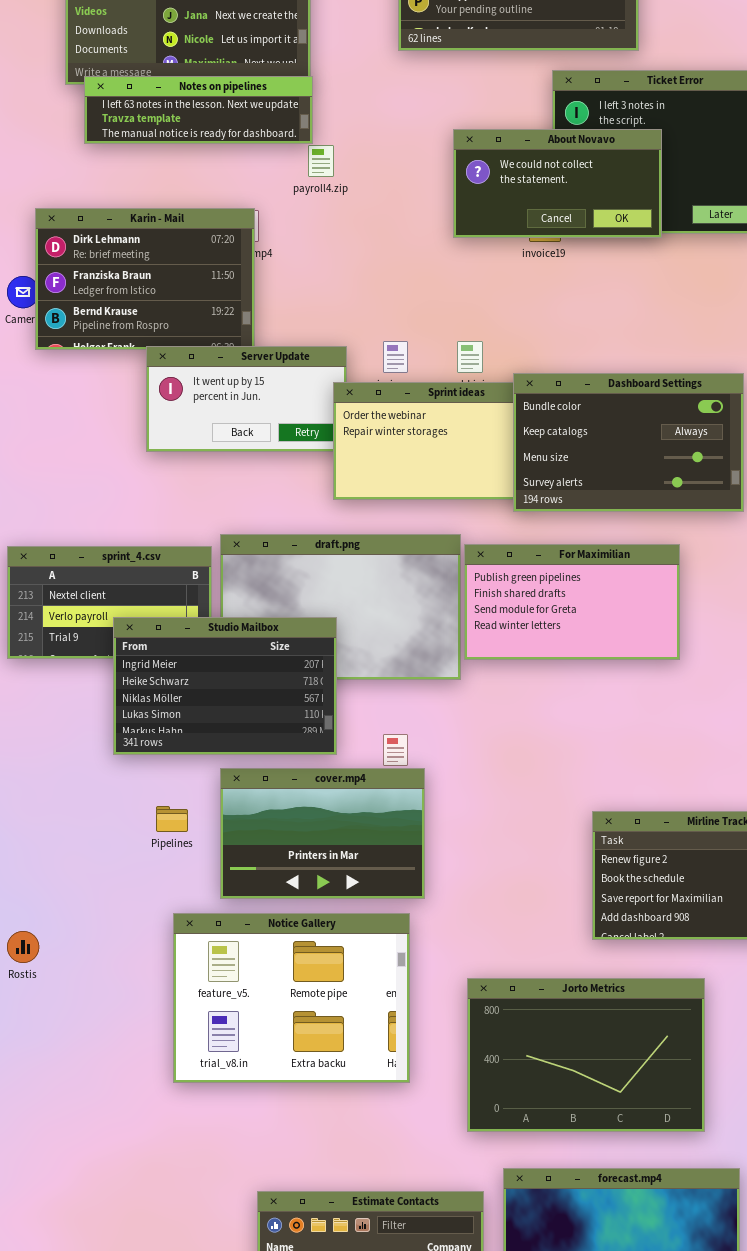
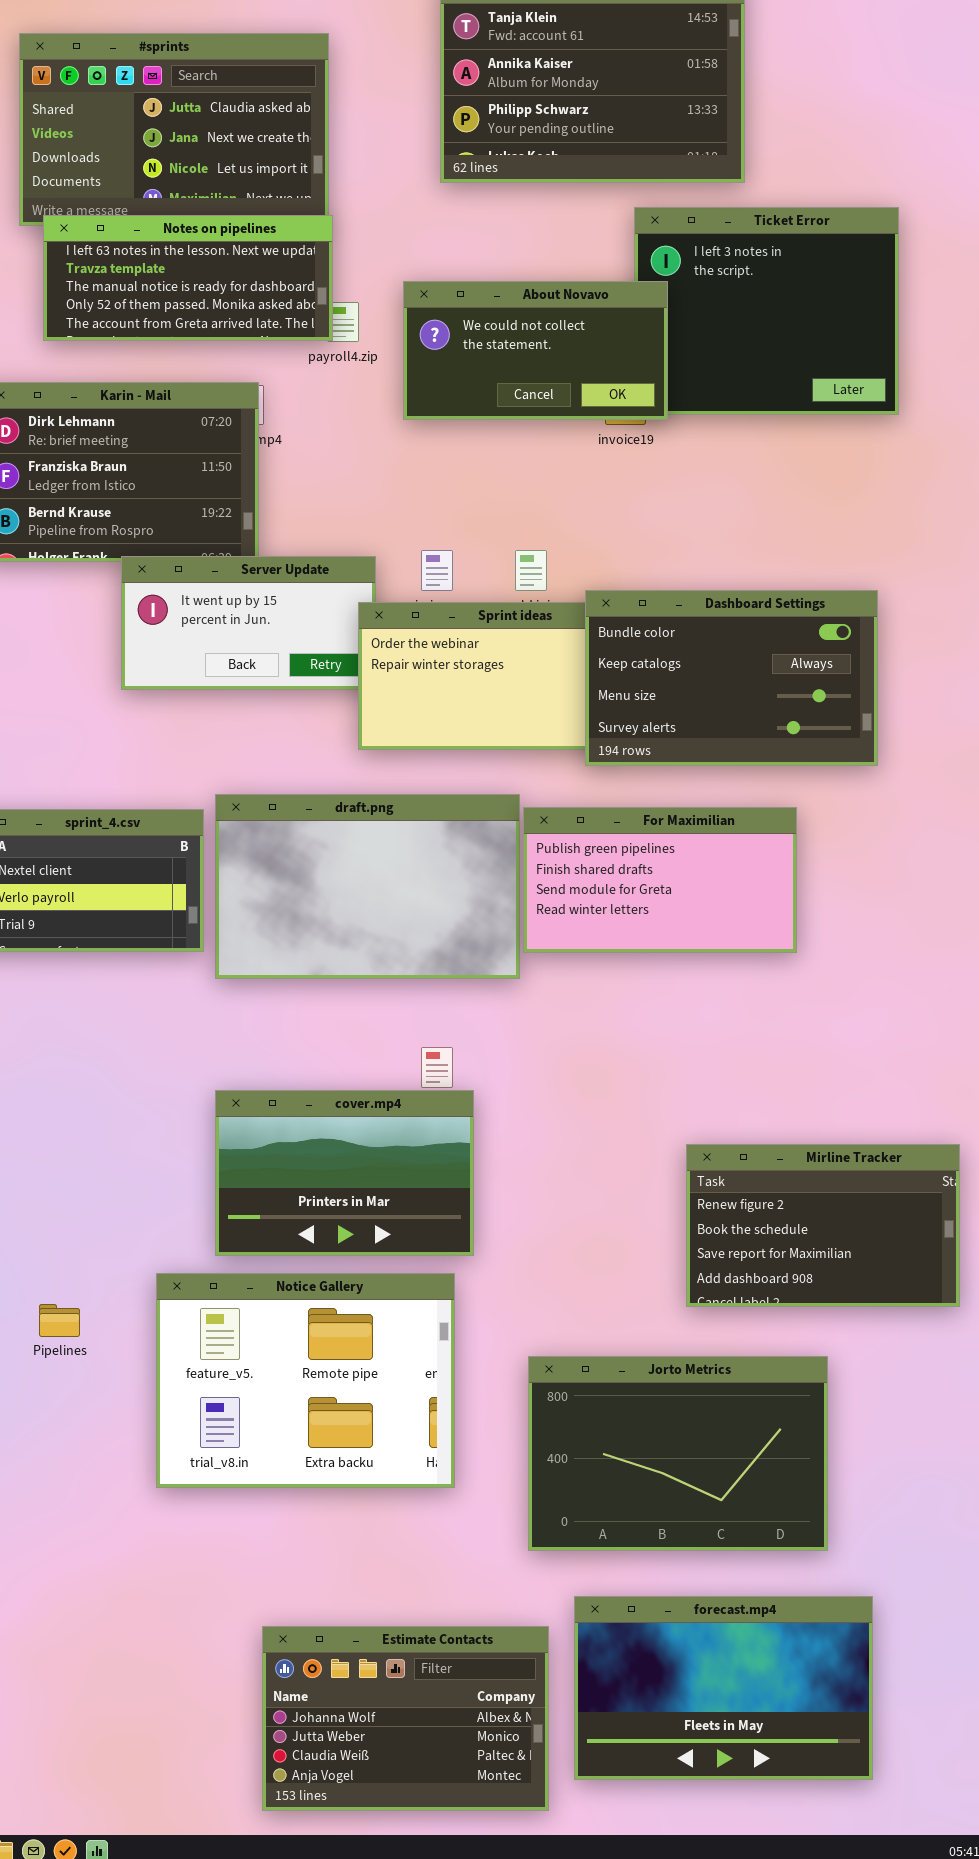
Notes on pipelines: [84,76,313,144] -> [43,215,333,341], resized
About Novavo: [453,129,662,238] -> [403,281,668,420], moved
Studio Mailbox: [113,617,337,755] -> none, closed
Pipelines: [156,806,188,832] -> [39,1304,80,1337], moved

